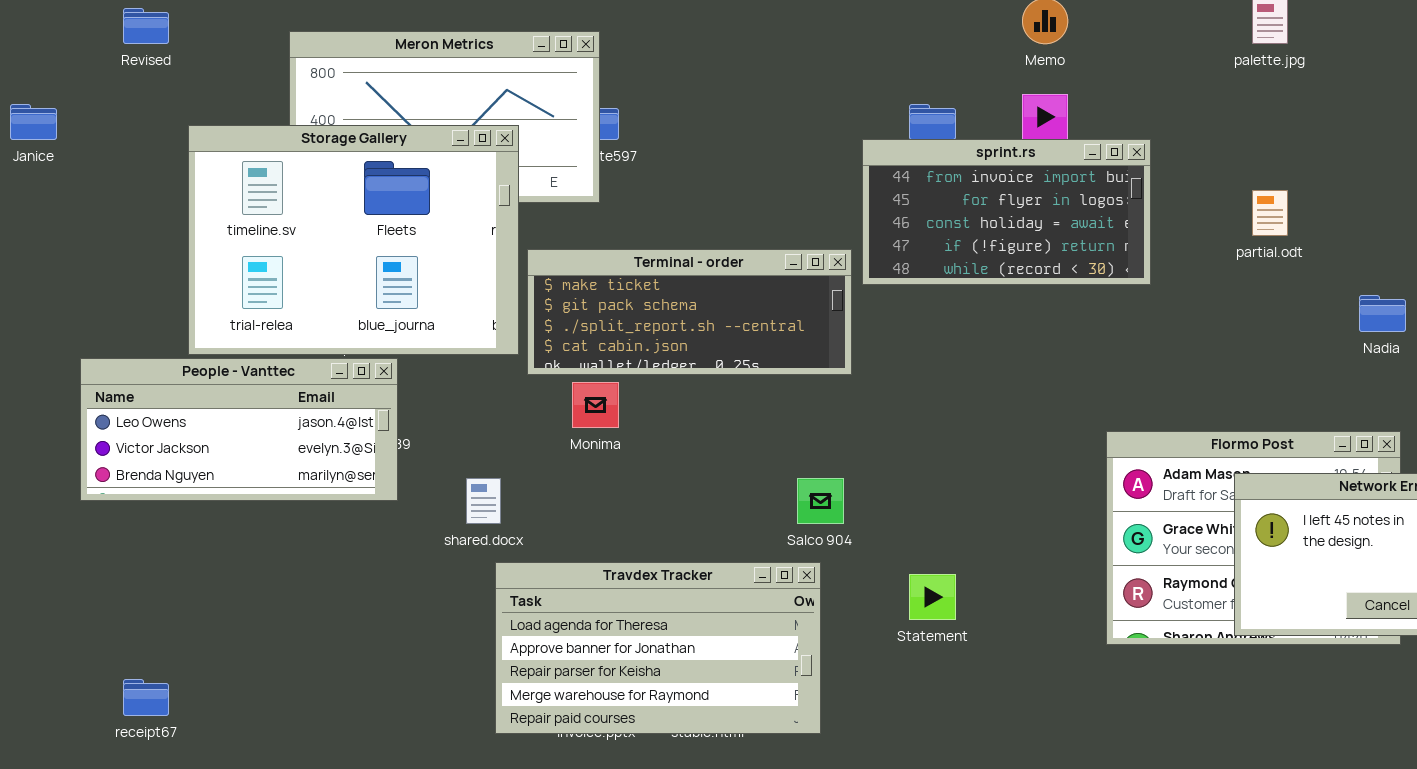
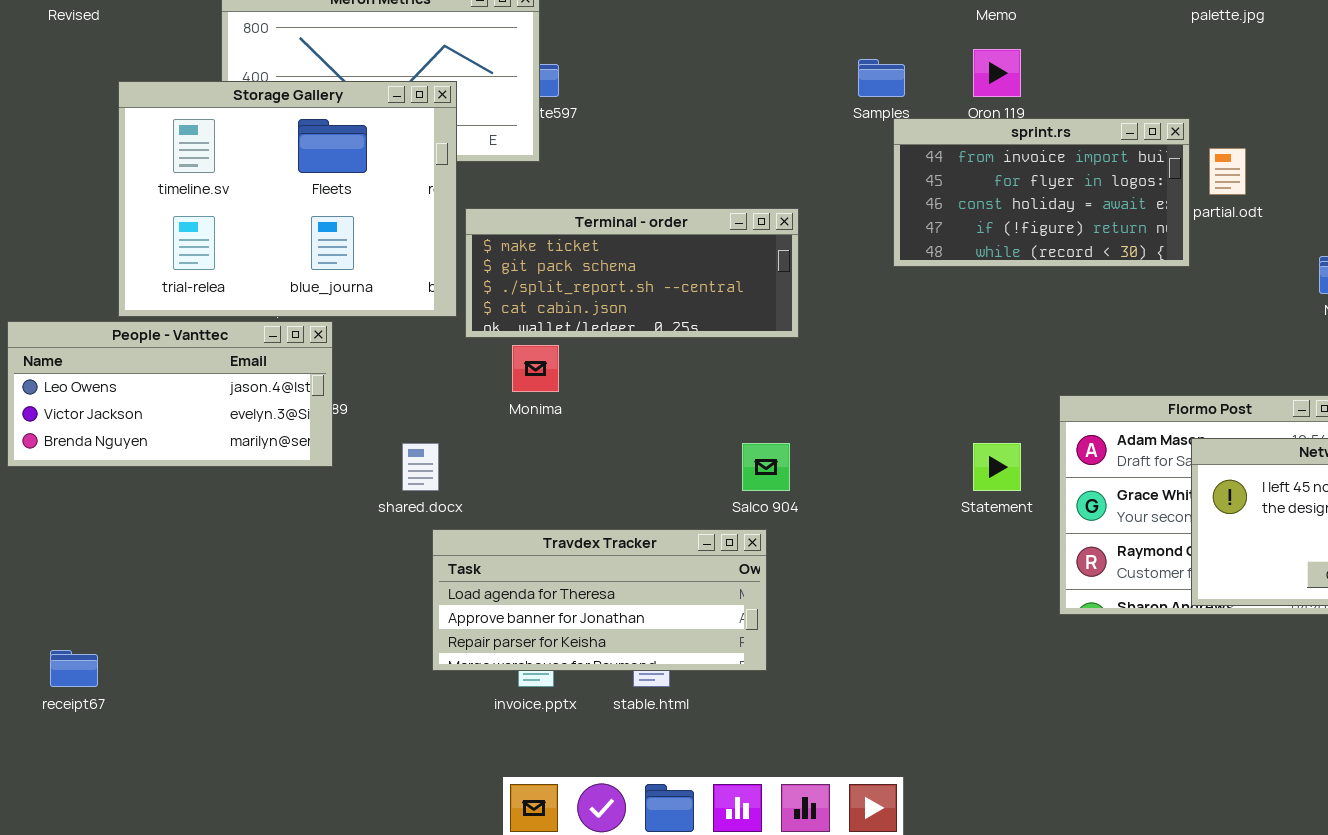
sprint.rs: [862,139,1151,285] -> [893,118,1190,267], moved
Travdex Tracker: [495,562,821,734] -> [432,529,767,671], resized
Statement: [909,574,956,620] -> [973,443,1021,491], moved

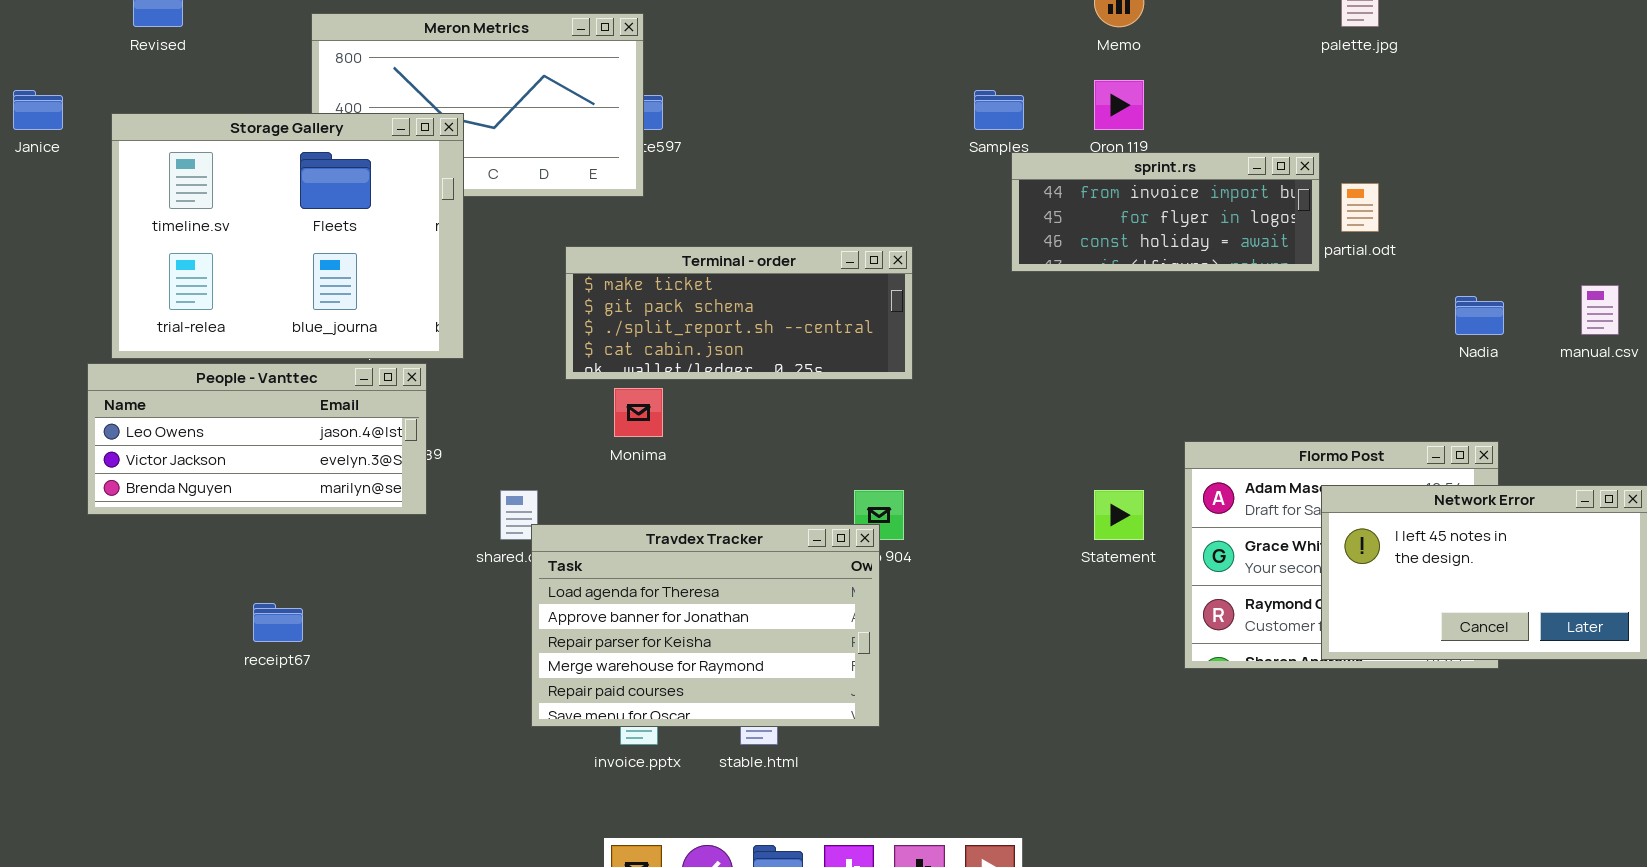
Storage Gallery: [118,81,457,317] -> [111,113,464,359], moved
sprint.rs: [893,118,1190,267] -> [1011,152,1320,272], resized
Travdex Tracker: [432,529,767,671] -> [531,524,880,727], resized
receipt67: [50,650,98,687] -> [253,603,303,642], moved

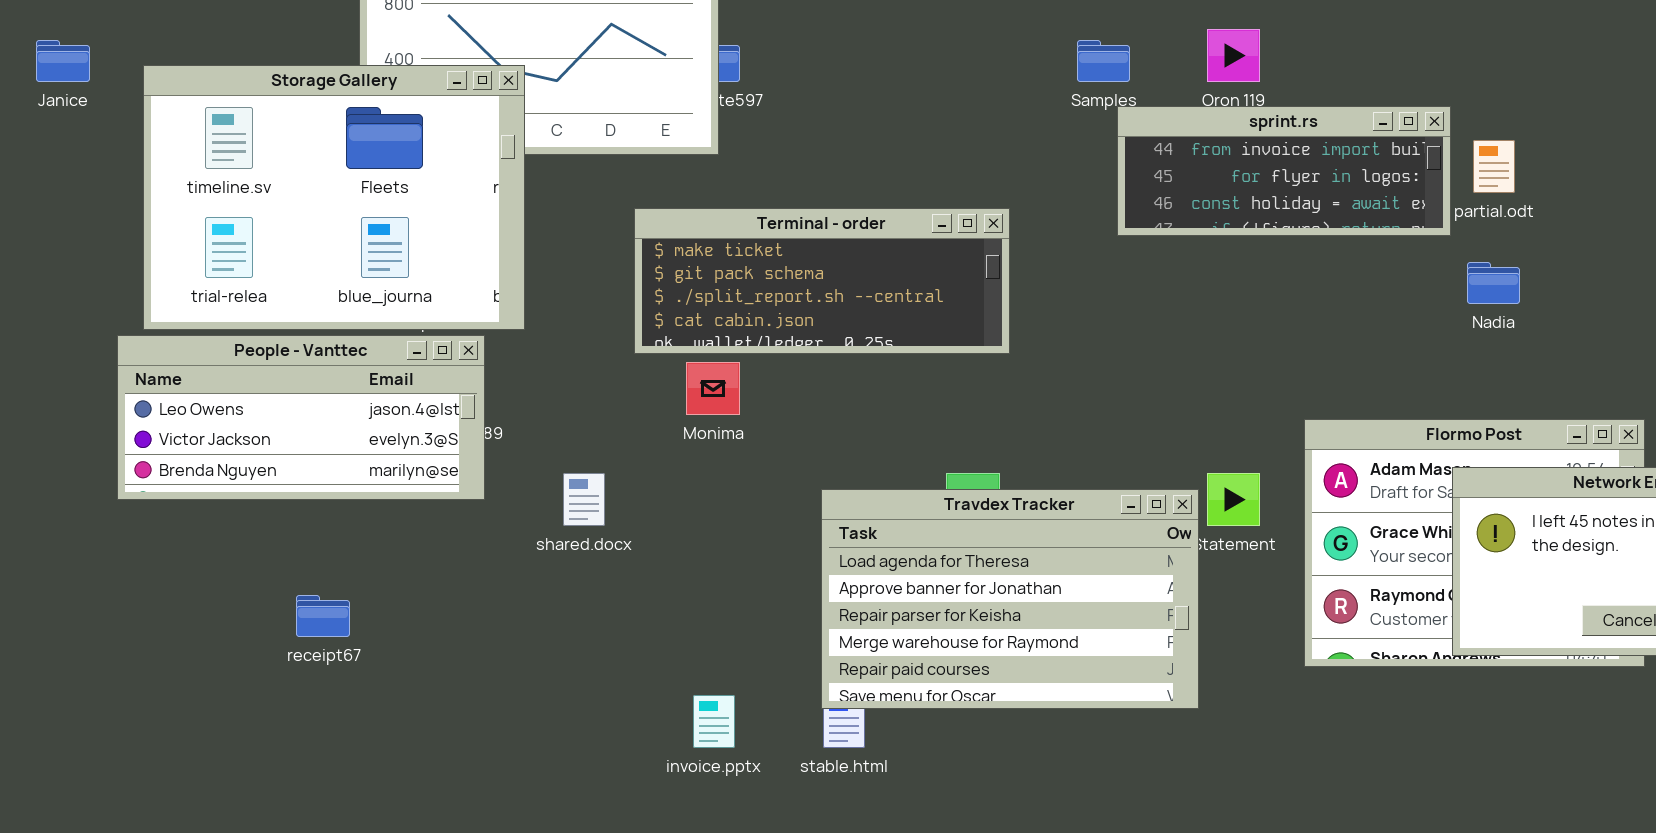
Nadia: [1455,296,1504,335] -> [1467,262,1520,304], moved
Travdex Tracker: [531,524,880,727] -> [821,489,1199,709], moved

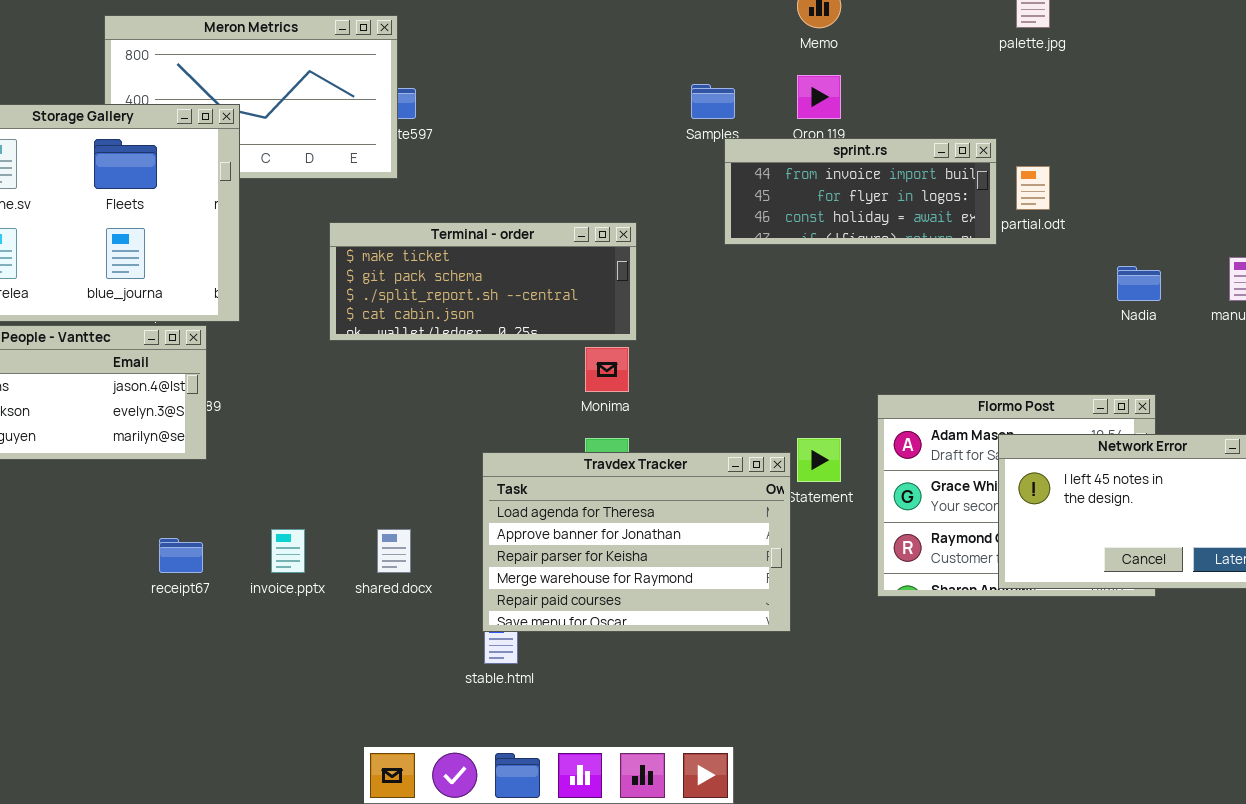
Nadia: [1467,262,1520,304] -> [1117,266,1161,301], moved
Monima: [686,362,740,415] -> [585,347,629,392], moved
shared.docx: [563,473,605,526] -> [377,529,411,573], moved
receipt67: [296,595,350,637] -> [159,538,203,573], moved
invoice.pptx: [693,695,735,748] -> [271,529,305,573], moved

